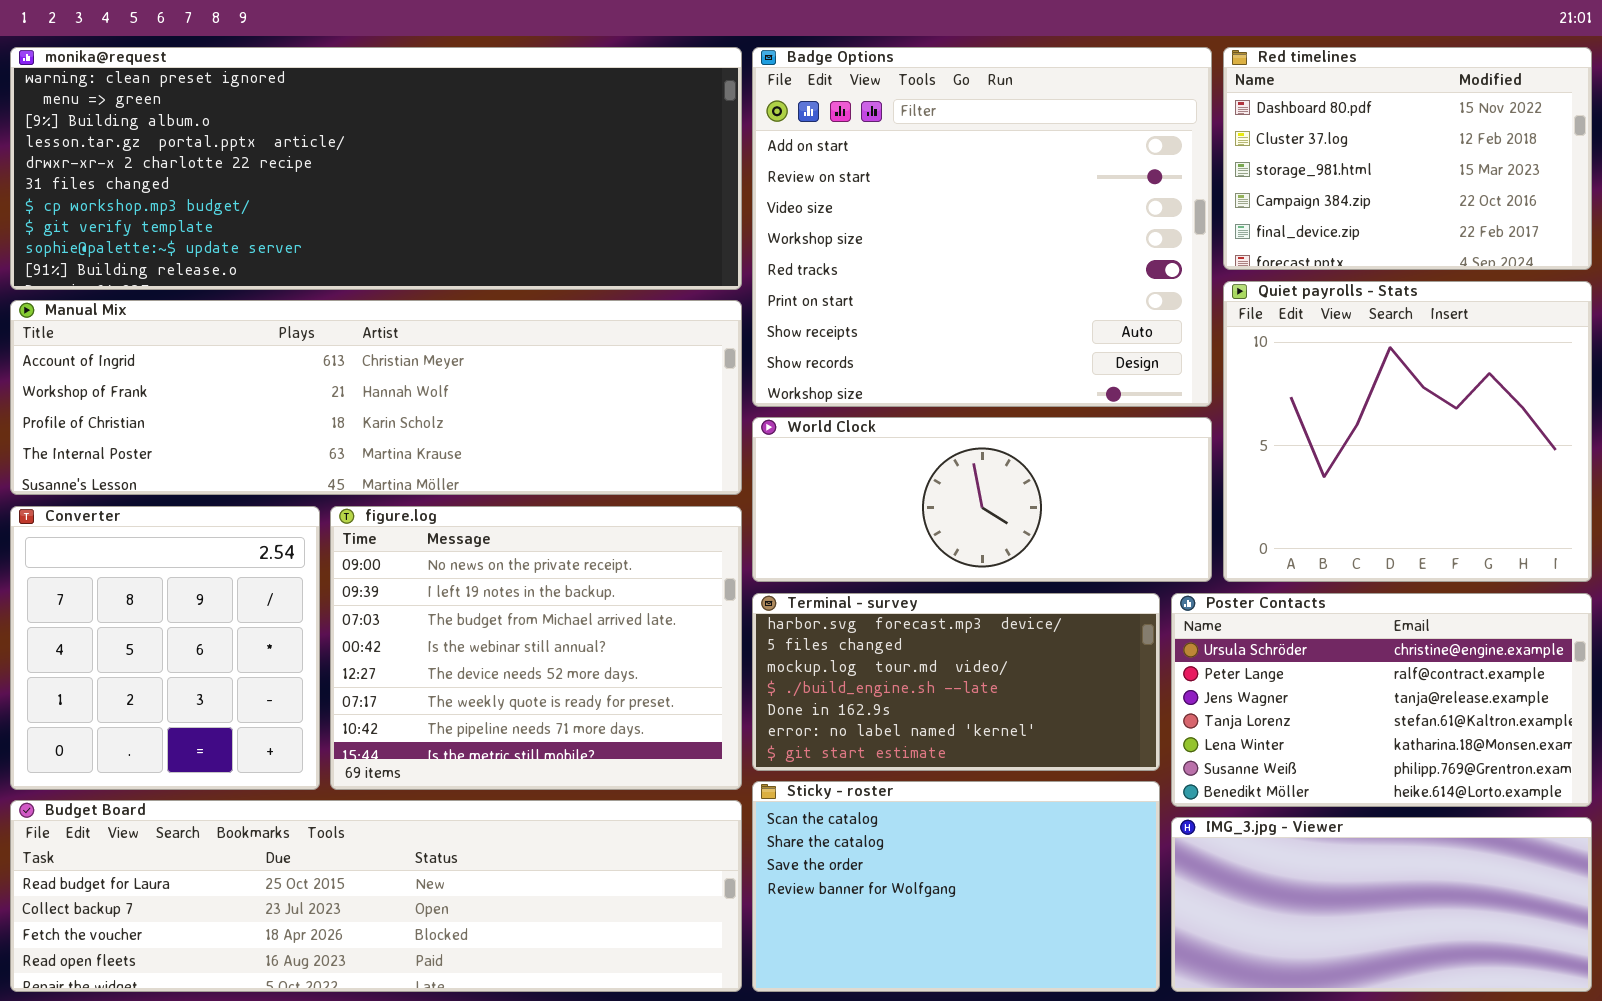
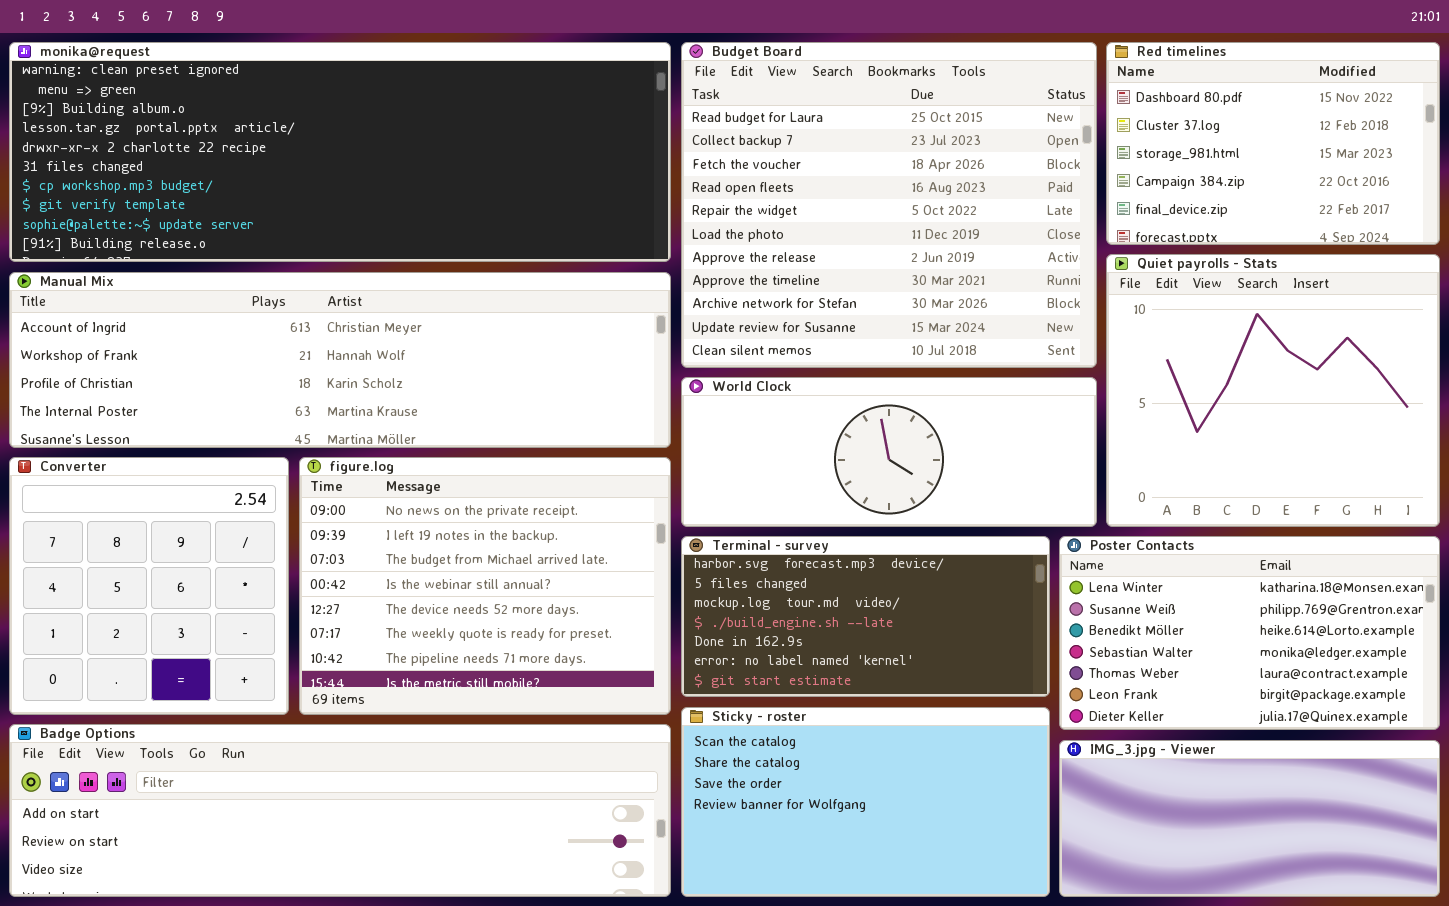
Badge Options: [752,47,1212,407] -> [9,724,671,897], moved, resized
Poster Contacts: [1171,593,1592,807] -> [1059,536,1440,730], scrolled down 4 rows
Budget Board: [10,800,742,992] -> [681,42,1097,368], moved, resized

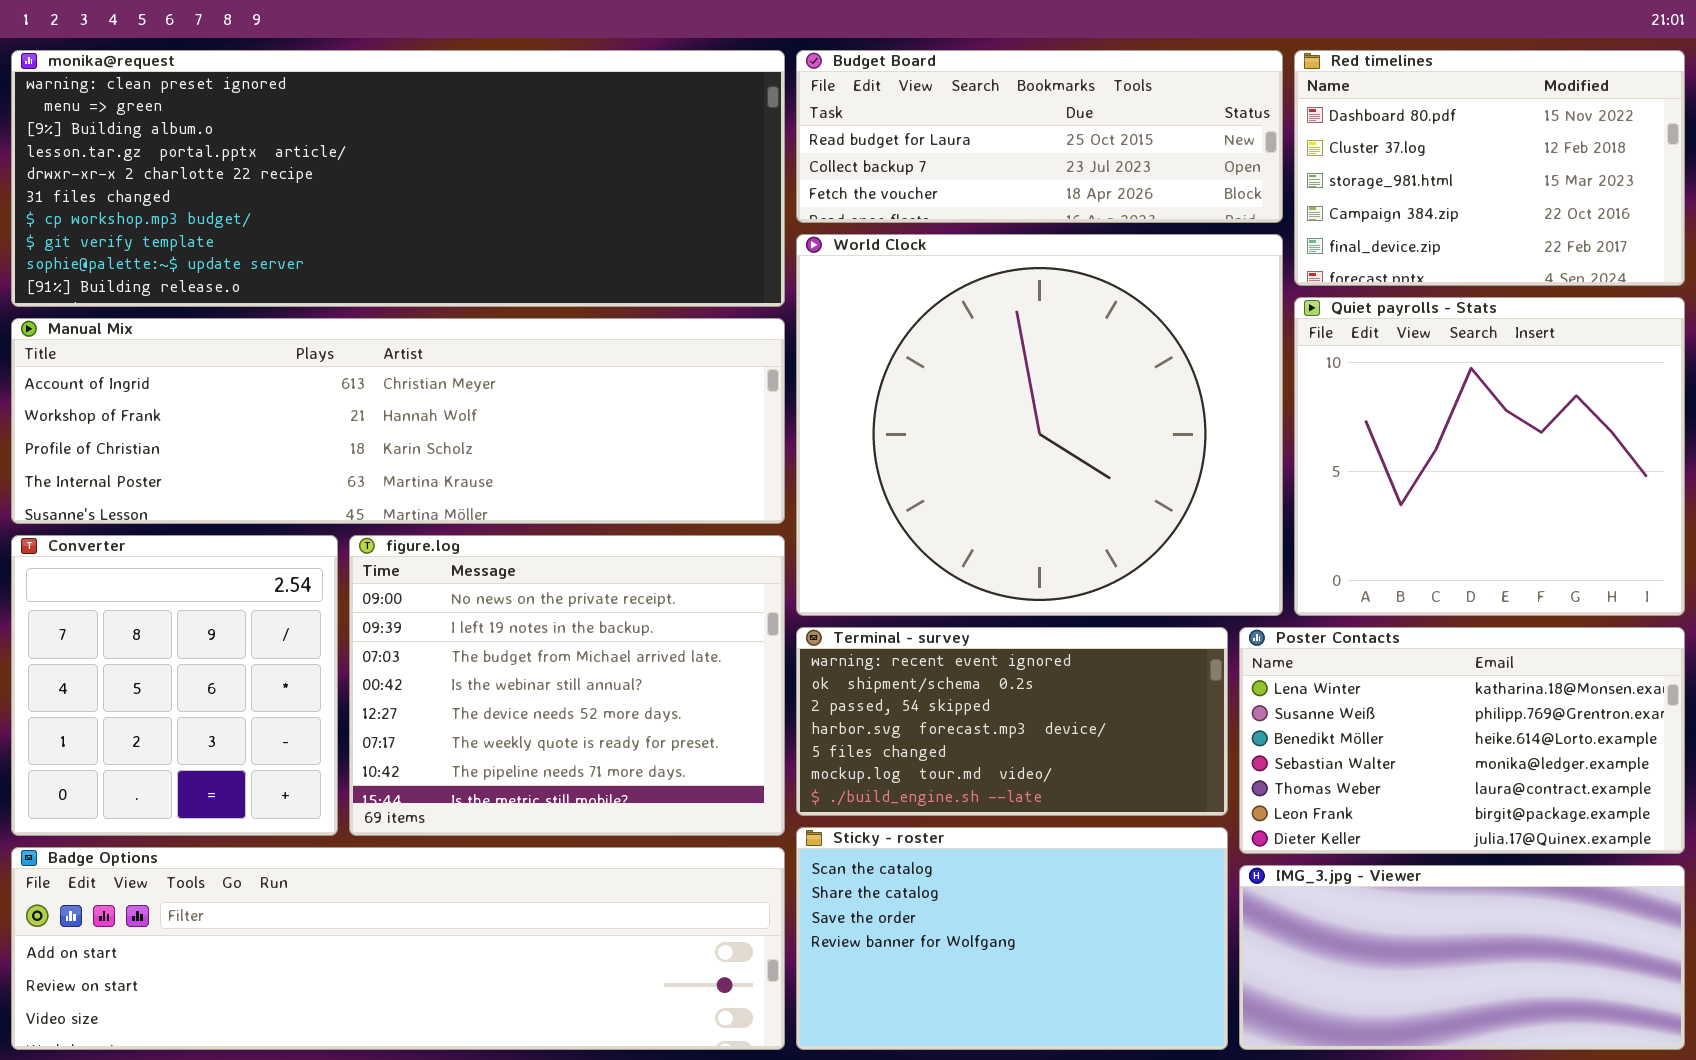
Budget Board: [681,42,1097,368] -> [796,50,1283,223], resized
World Clock: [681,377,1097,527] -> [796,234,1283,616], resized
Terminal - survey: [681,536,1050,697] -> [796,627,1228,816], scrolled up 3 rows

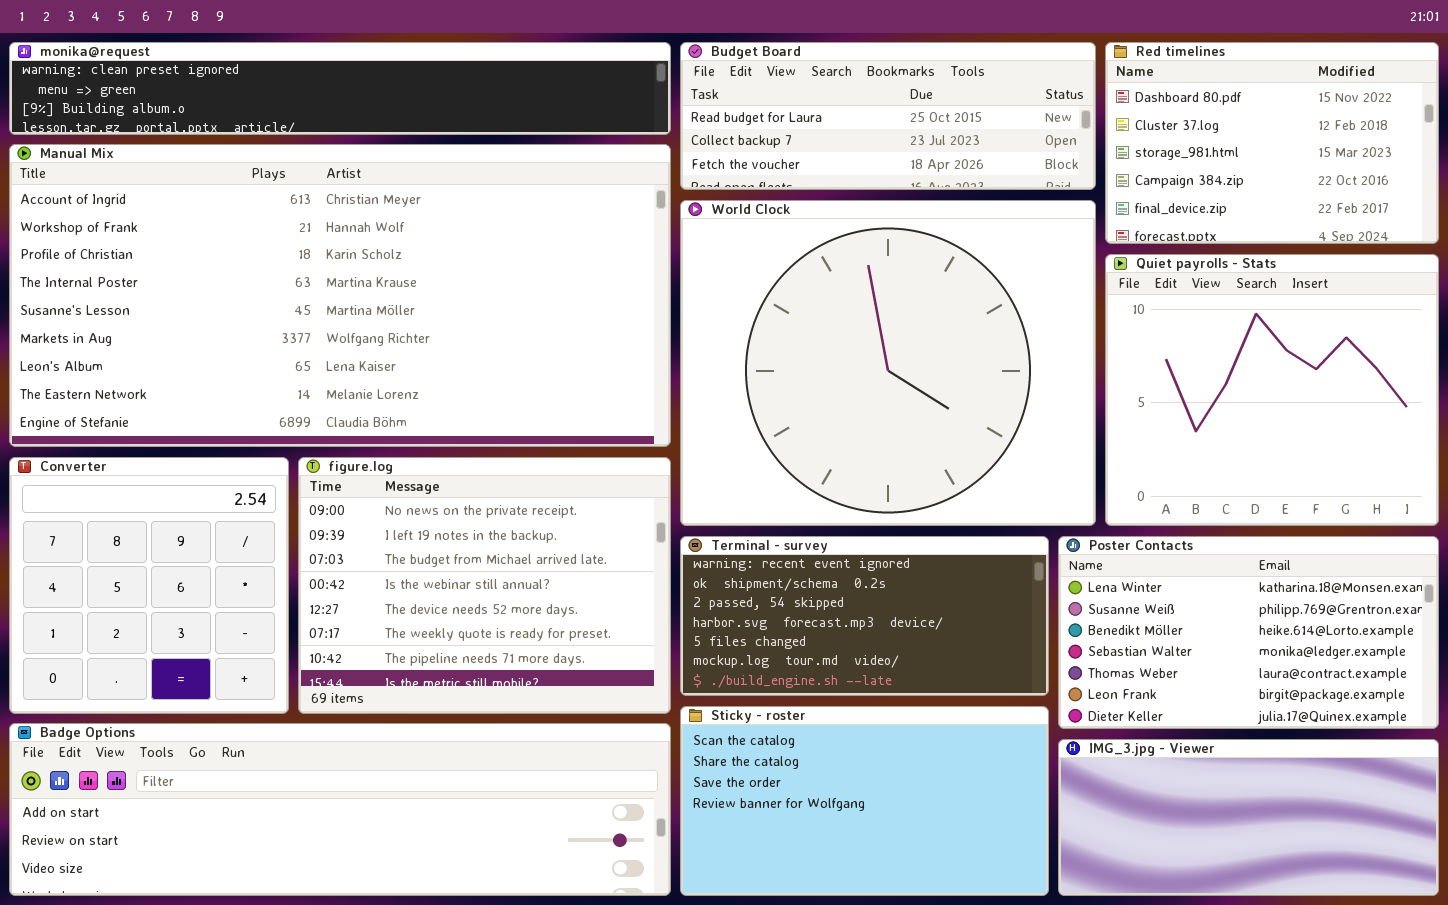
monika@request: [11,50,785,307] -> [9,42,671,135], resized
Manual Mix: [11,318,785,524] -> [9,144,671,447], resized

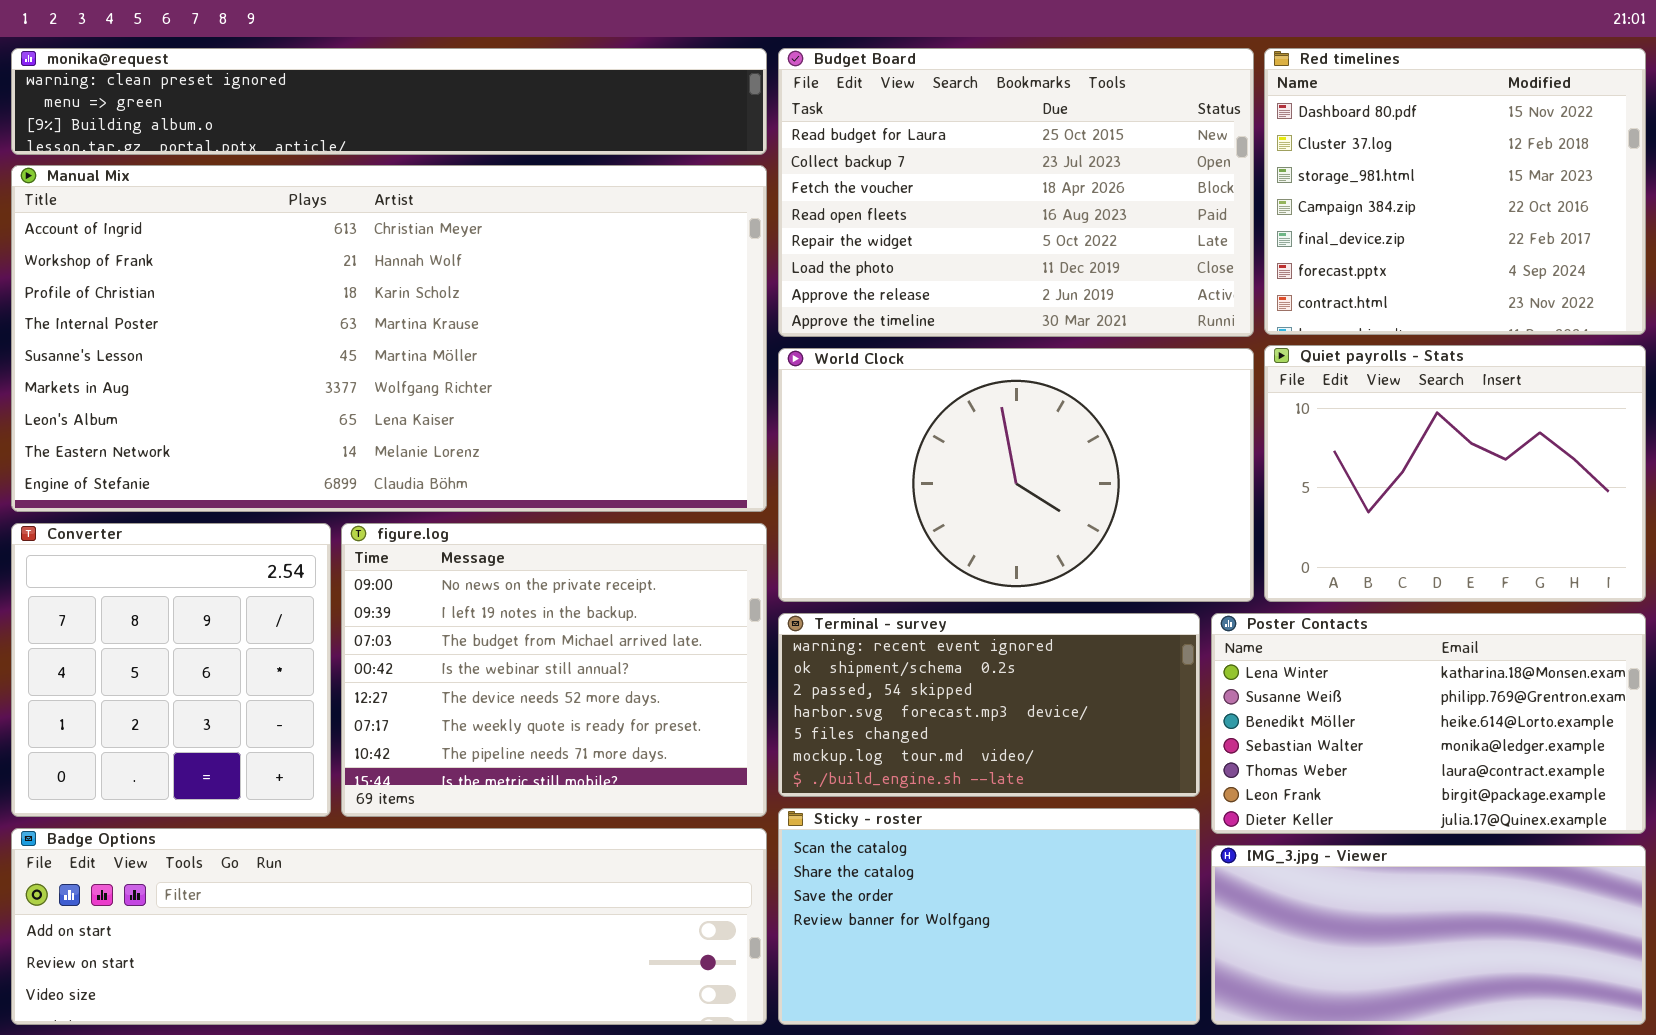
Budget Board: [680,42,1096,190] -> [778,48,1254,337], resized
Red timelines: [1105,42,1439,244] -> [1264,48,1646,335], resized
World Clock: [680,200,1096,526] -> [778,348,1254,602], resized
Quiet payrolls - Stats: [1105,254,1439,526] -> [1264,345,1646,602], resized

